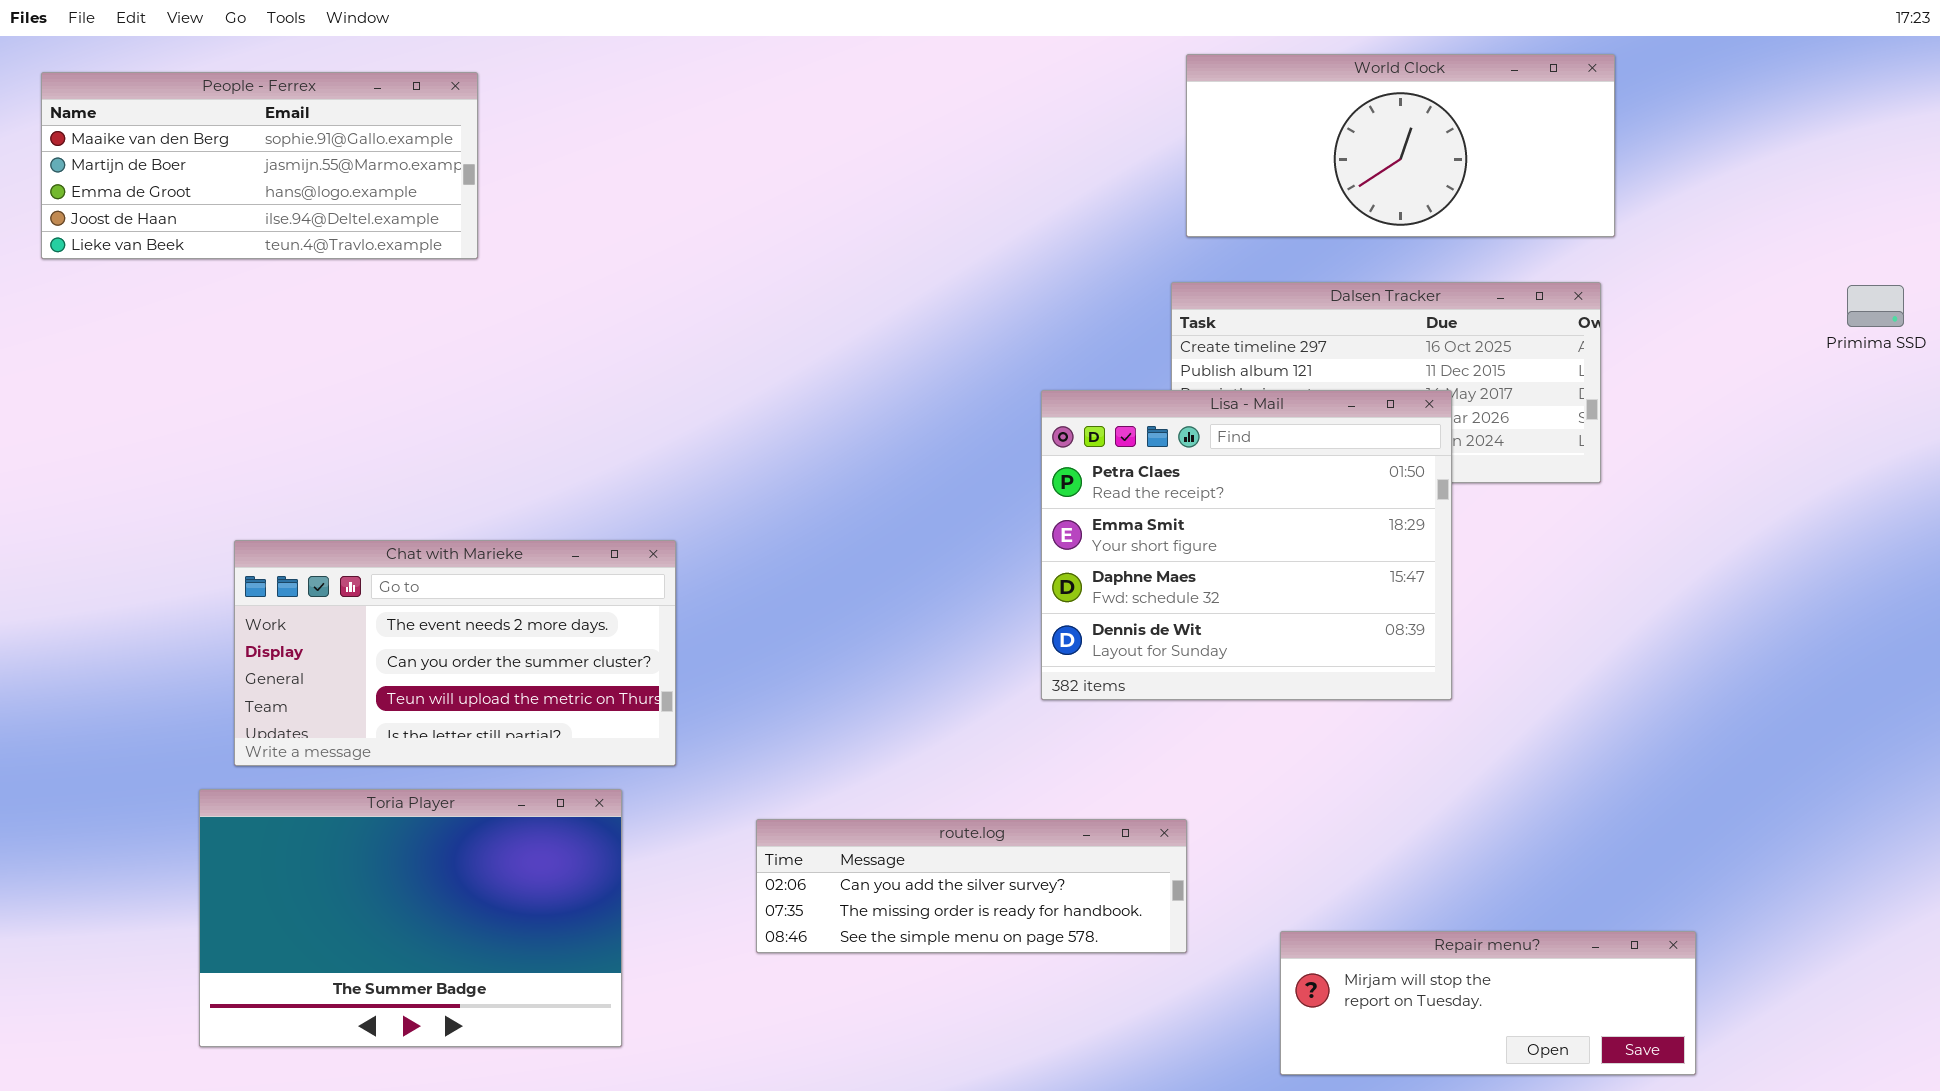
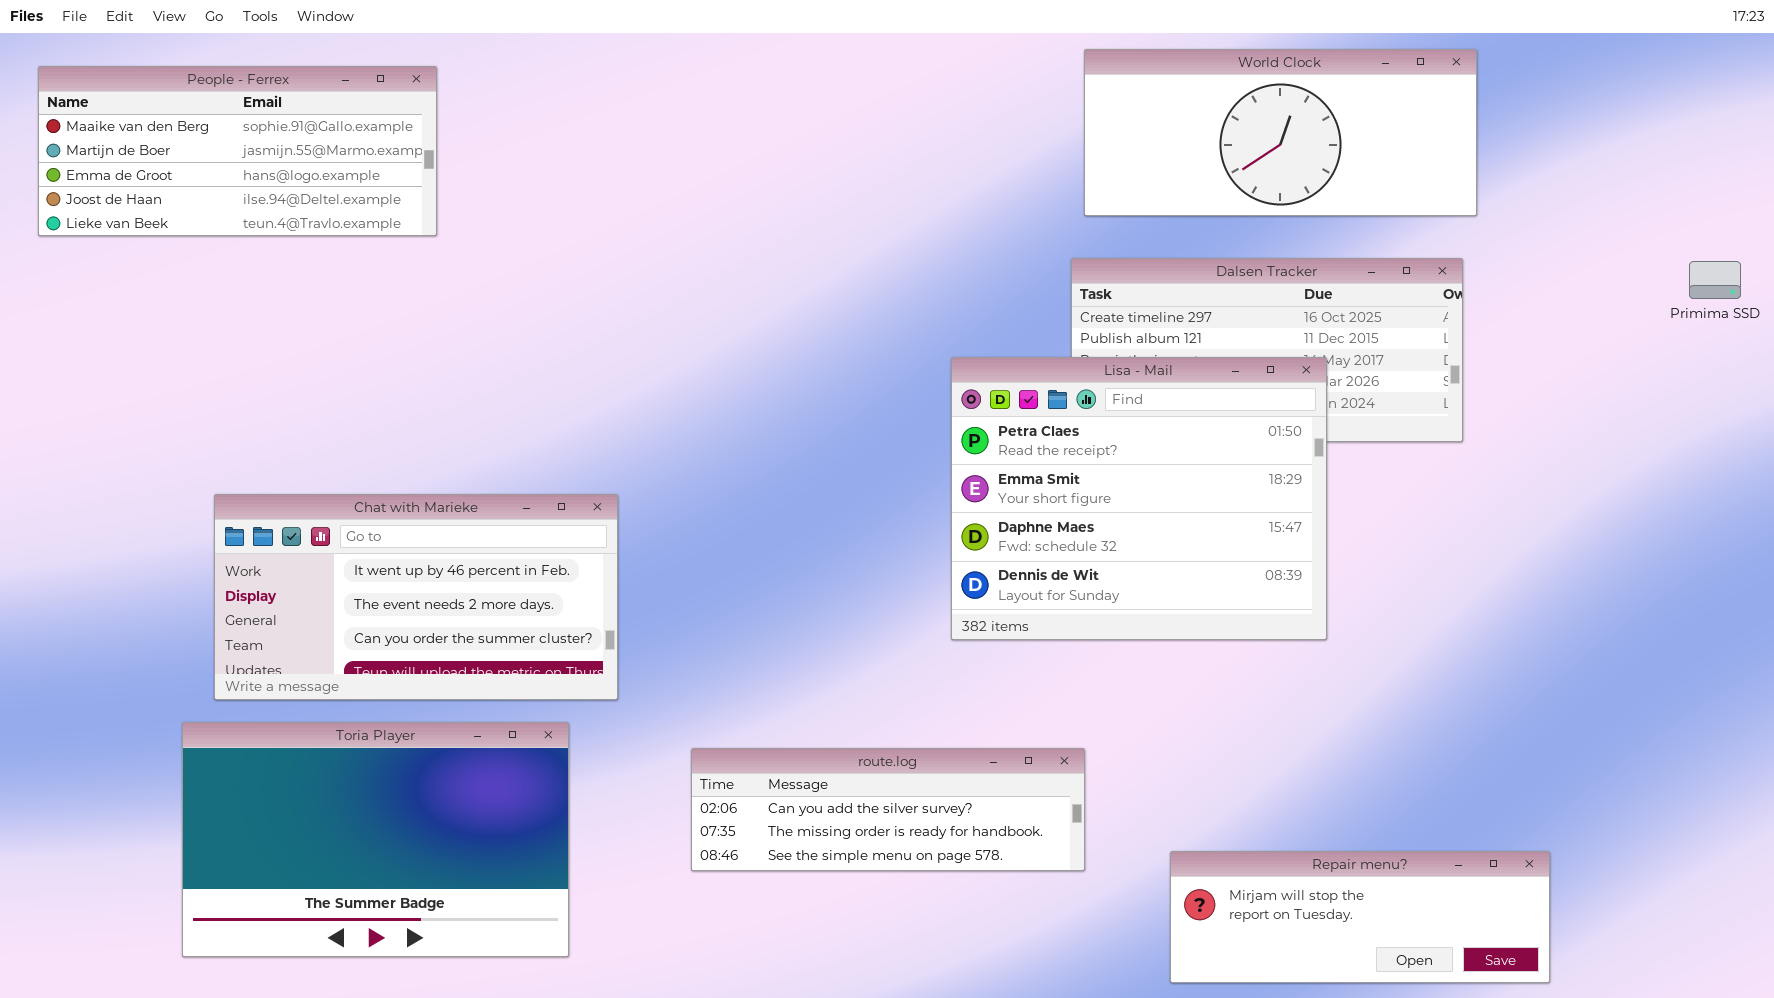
Chat with Marieke: [234,540,676,766] -> [214,494,618,700], scrolled up 1 row

